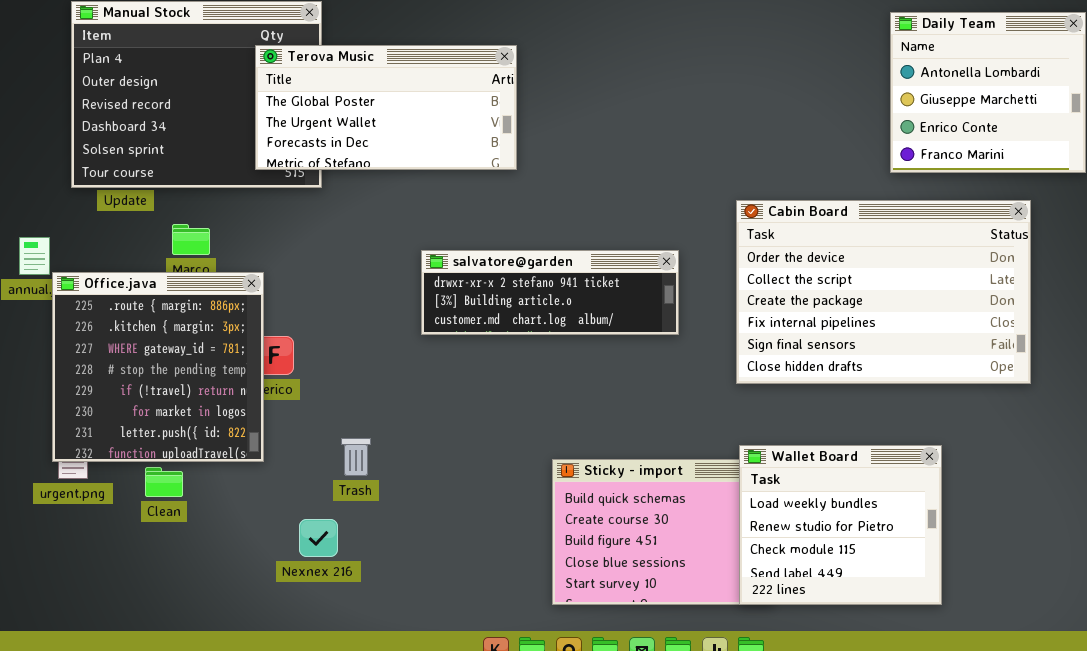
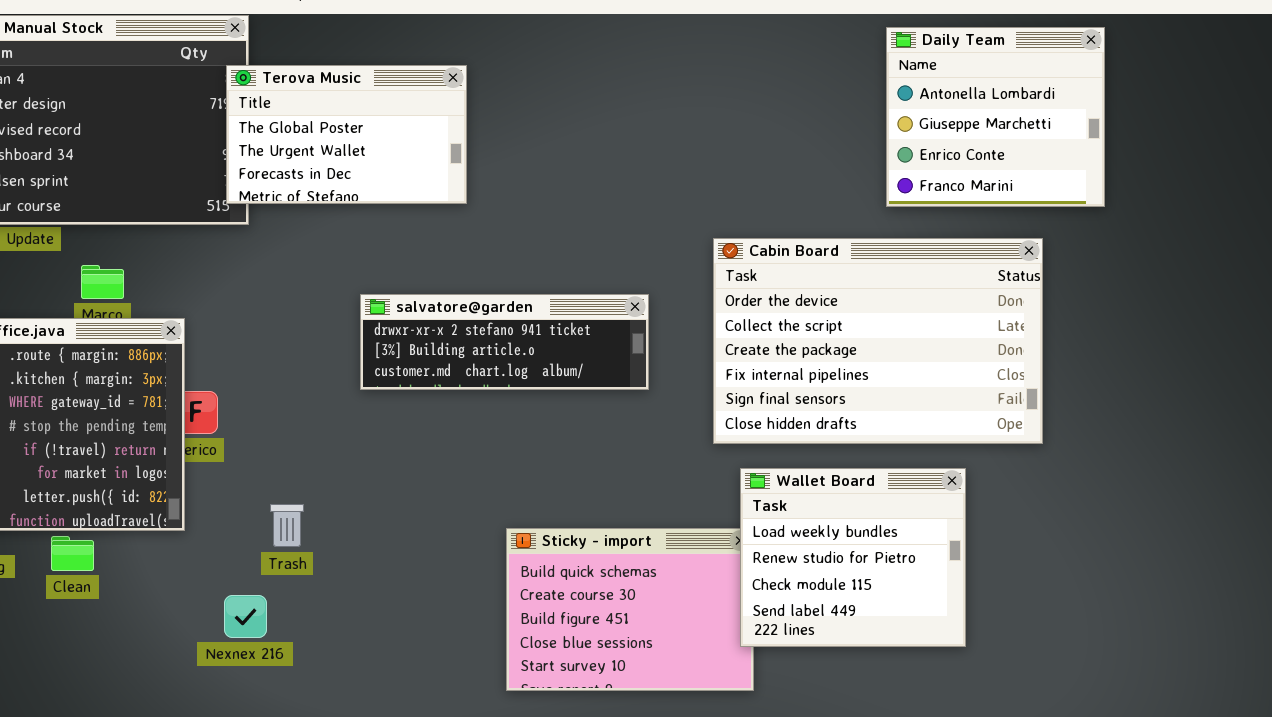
Terova Music: [255,45,517,170] -> [226,65,467,204], resized
Wallet Board: [739,445,942,605] -> [740,468,966,647], moved

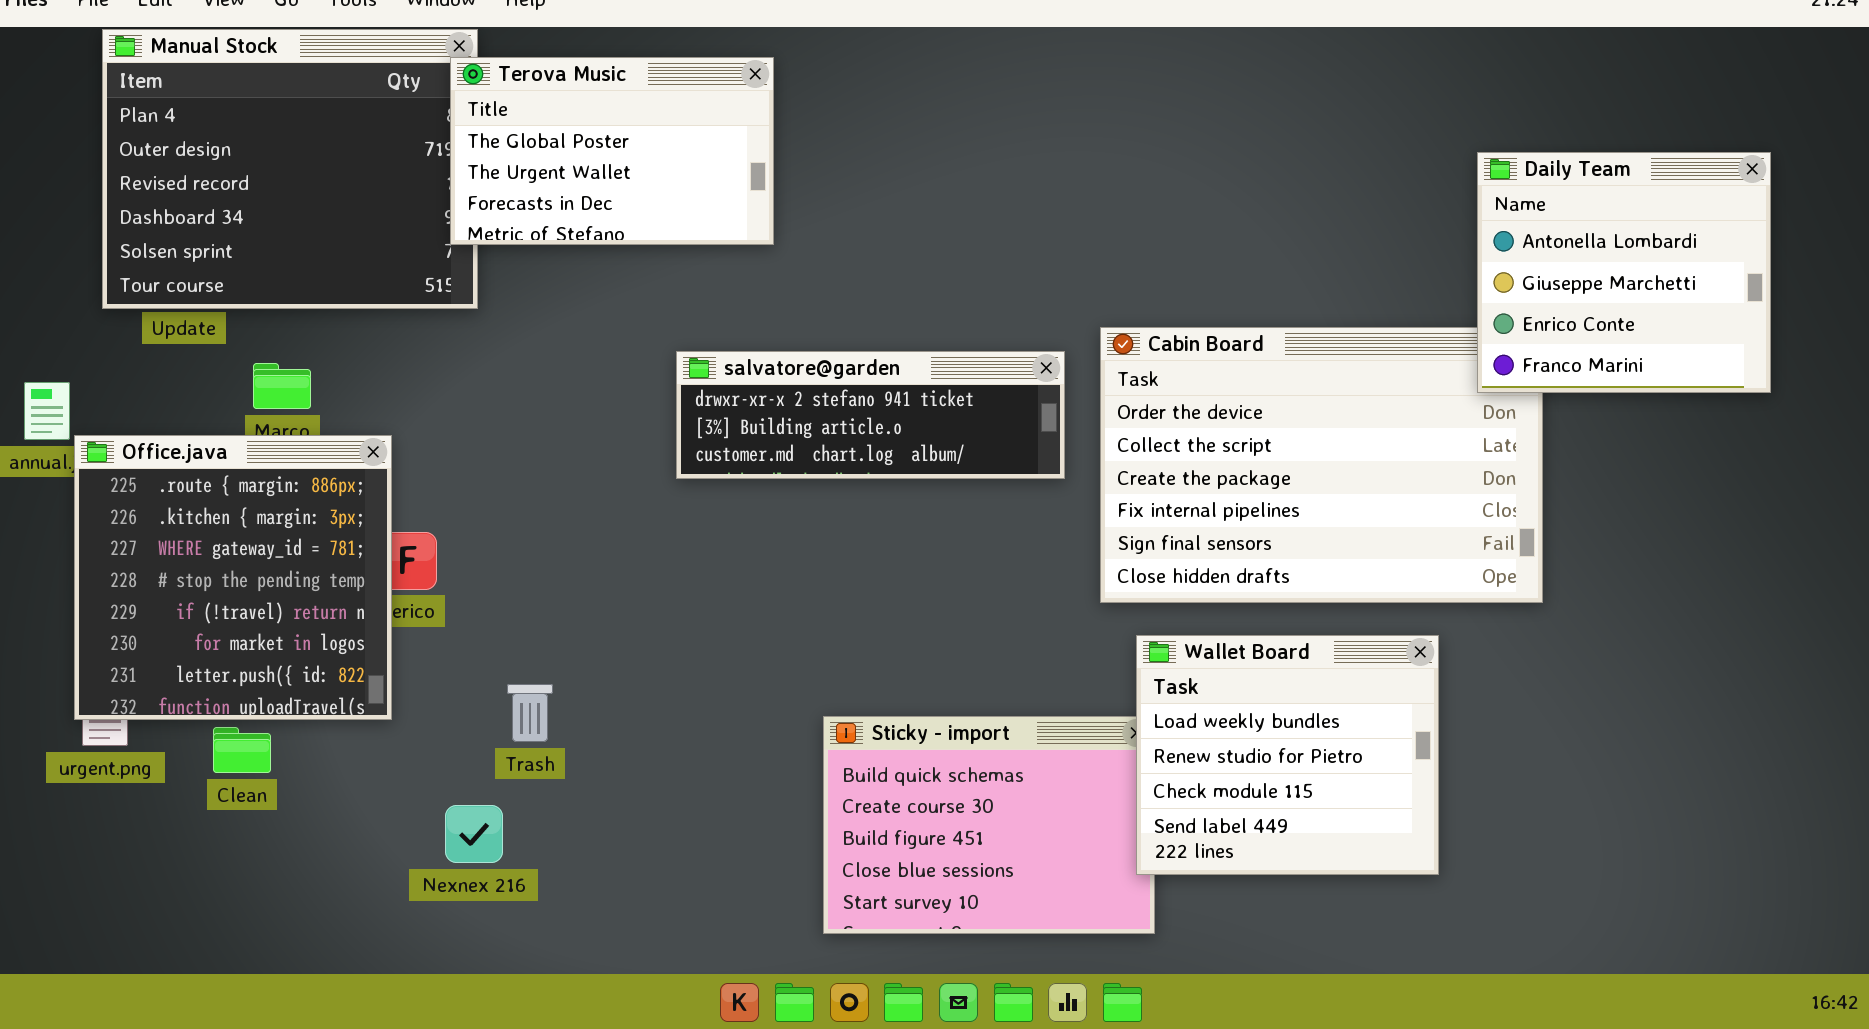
Daily Team: [886,27,1105,207] -> [1477,152,1771,393], moved
Terova Music: [226,65,467,204] -> [450,57,774,245], moved
salvatore@garden: [360,294,649,390] -> [676,351,1065,479], moved

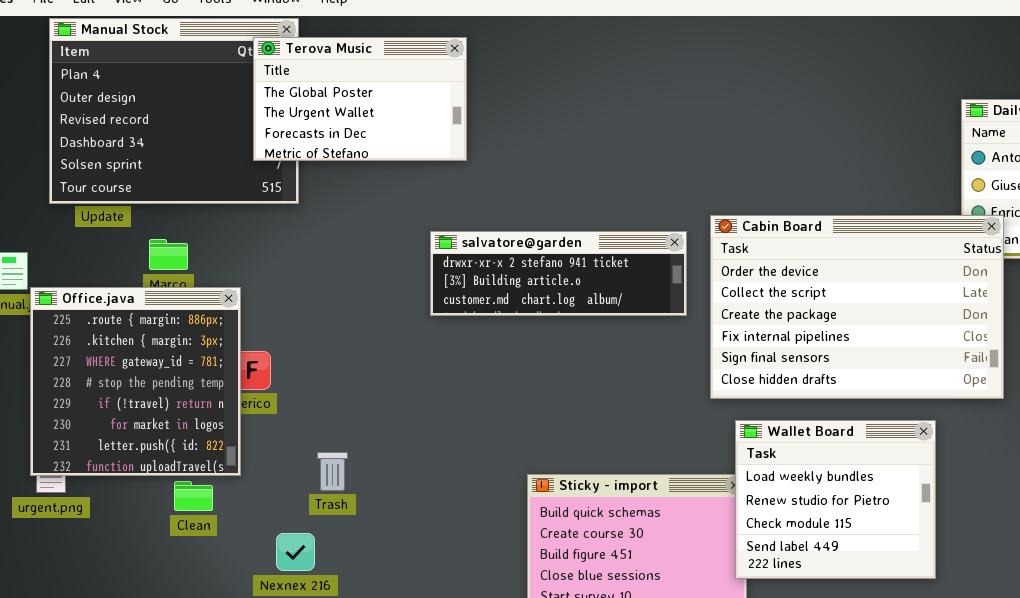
Terova Music: [450,57,774,245] -> [253,37,467,161], moved
Cabin Board: [1100,327,1543,603] -> [710,215,1004,399], raised
Clean: [213,727,271,773] -> [174,481,213,511], moved

